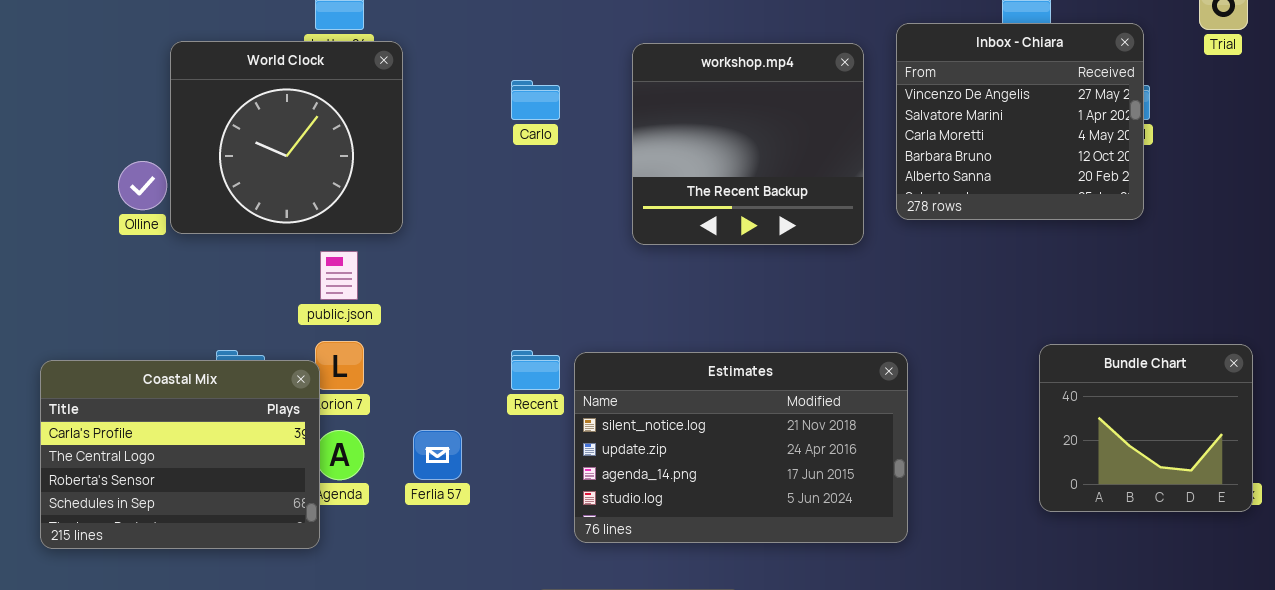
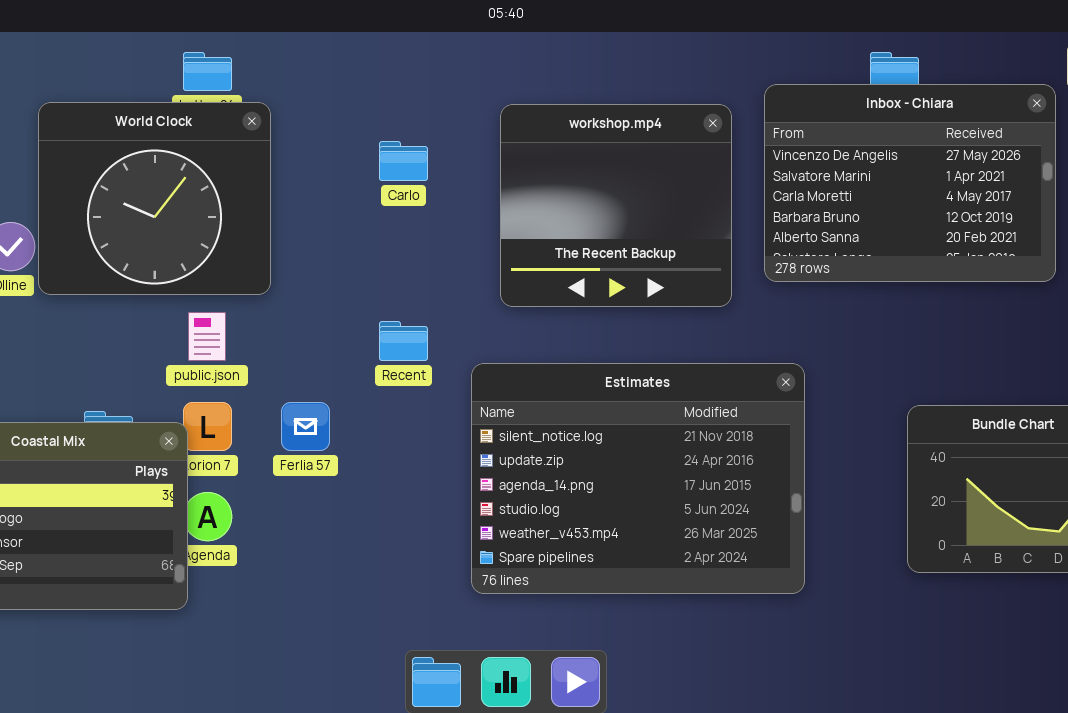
Inbox - Chiara: [896,23,1144,220] -> [764,84,1056,282], resized
Recent: [511,350,560,390] -> [379,321,428,361], moved
Estimates: [574,352,908,543] -> [471,363,805,594], moved, resized
Ferlia 57: [413,430,462,480] -> [281,402,330,451], moved

